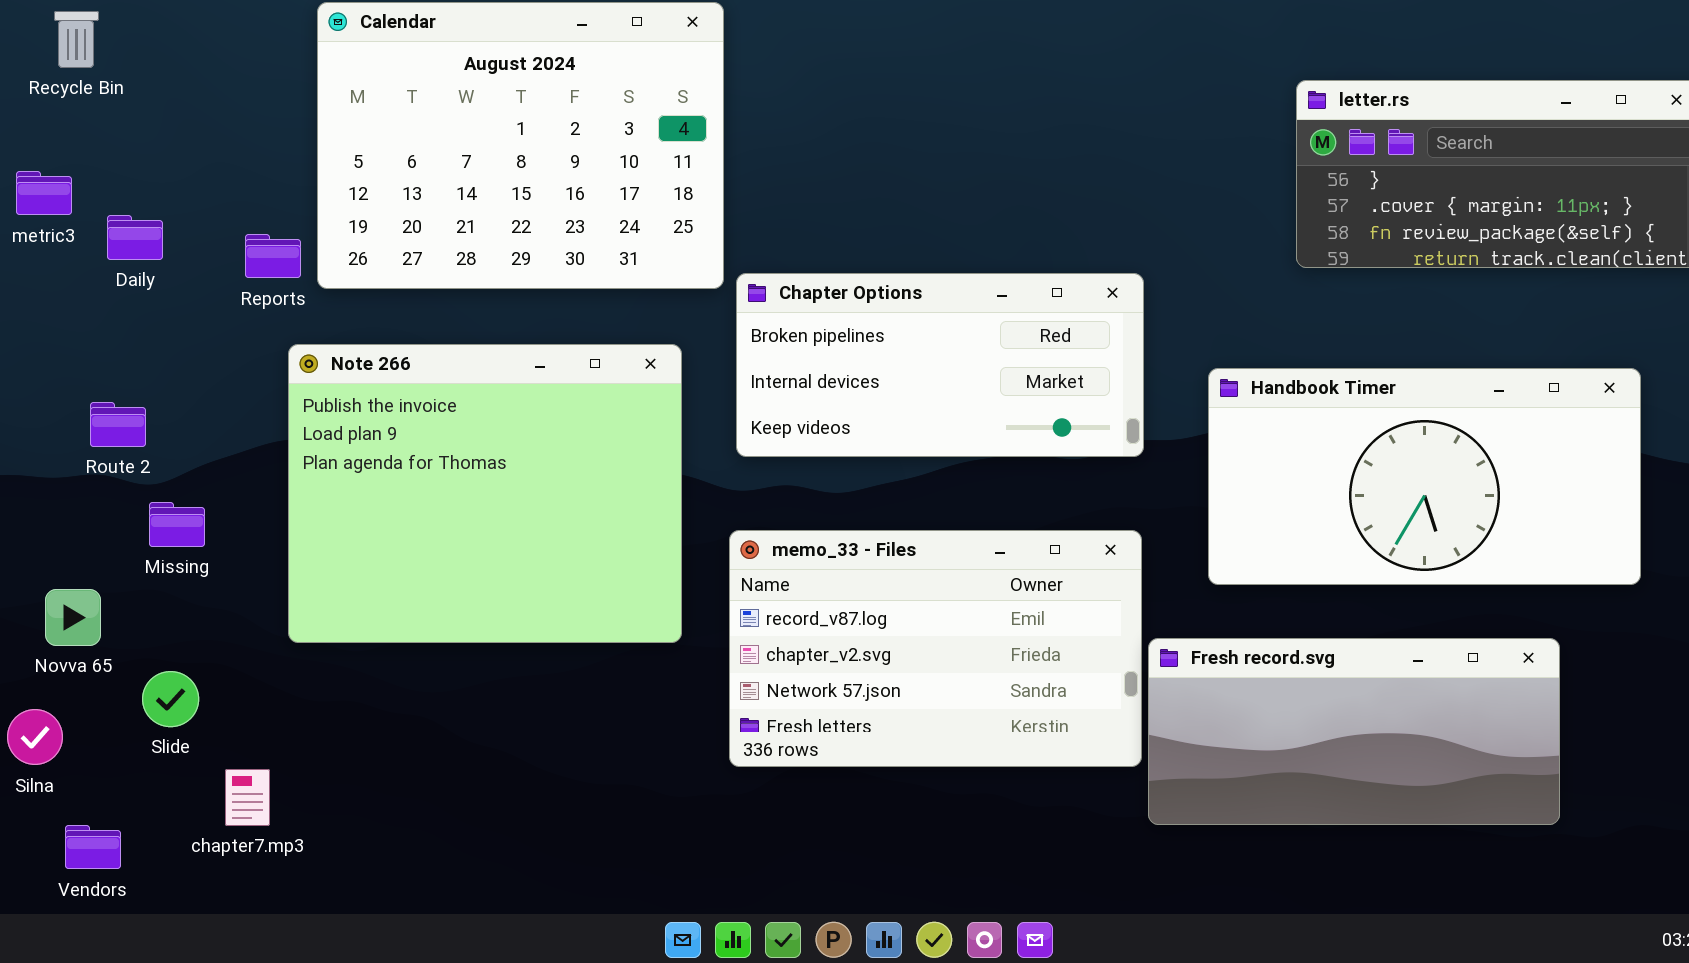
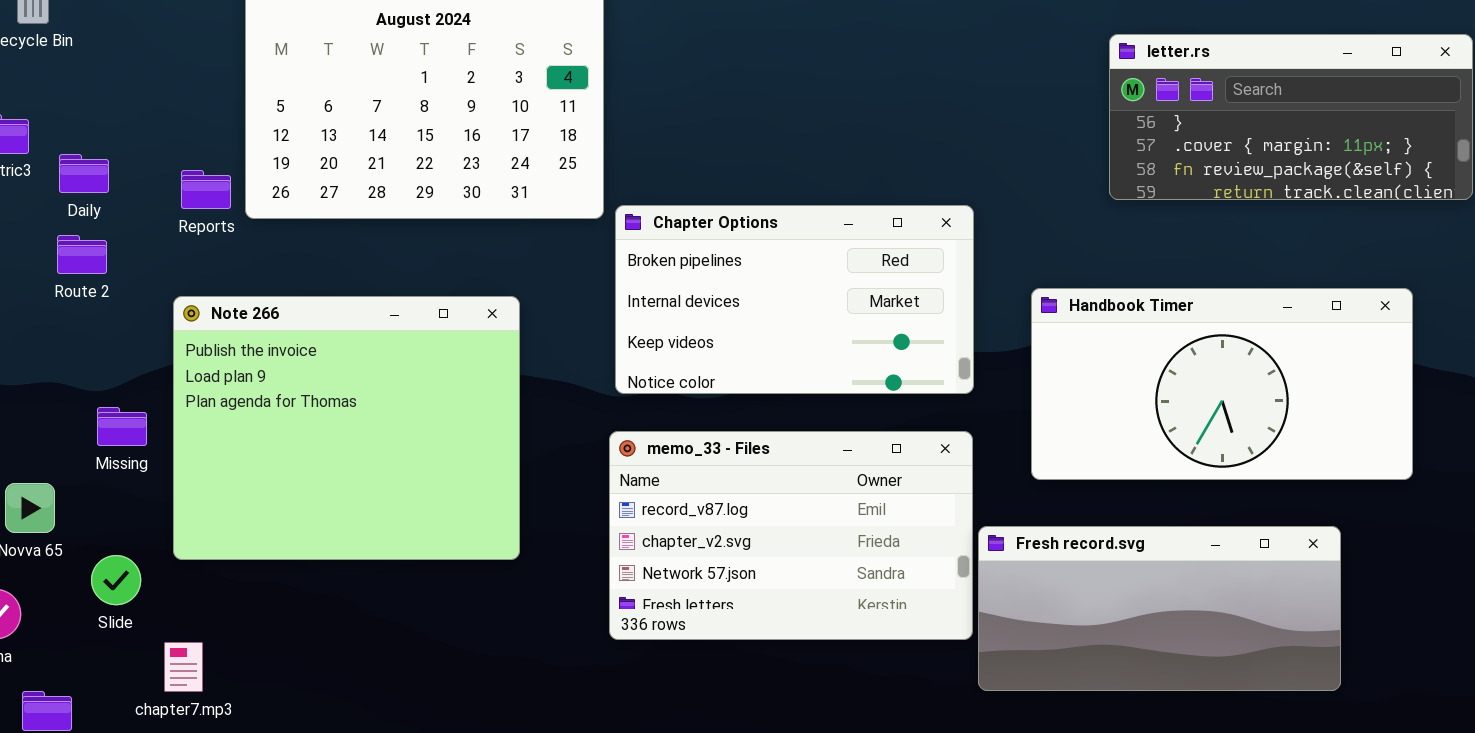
Chapter Options: [736,273,1144,457] -> [615,205,974,394], resized
Note 266: [288,344,682,643] -> [173,296,520,560], moved
Route 2: [90,402,146,447] -> [57,235,107,274], moved

